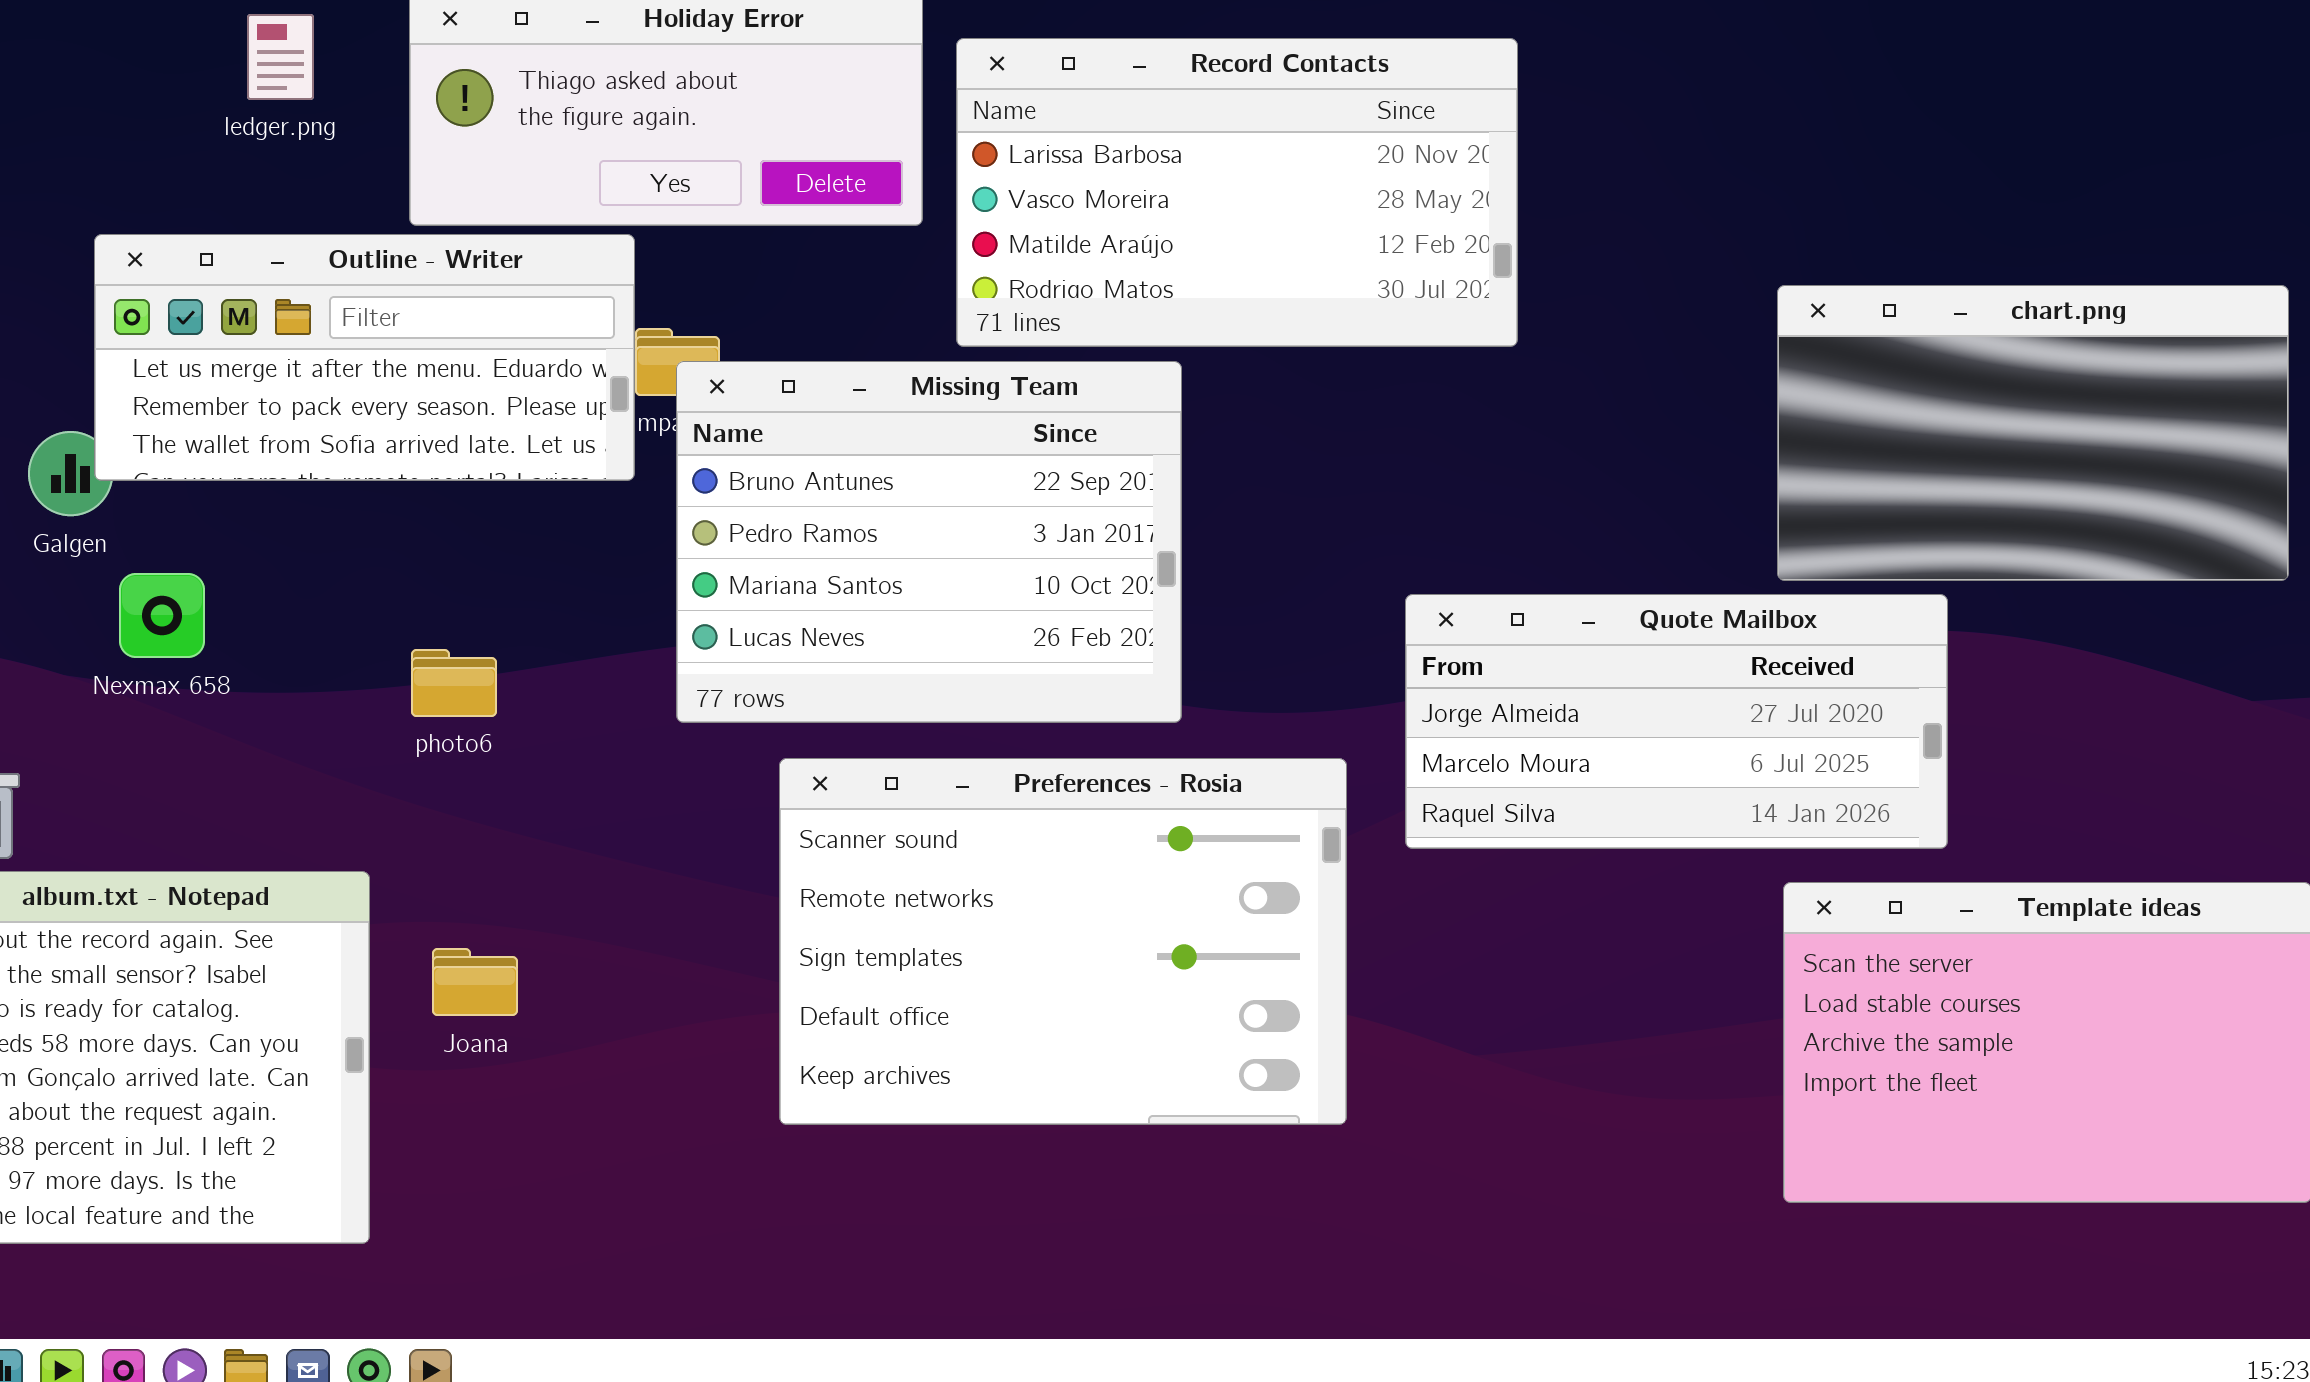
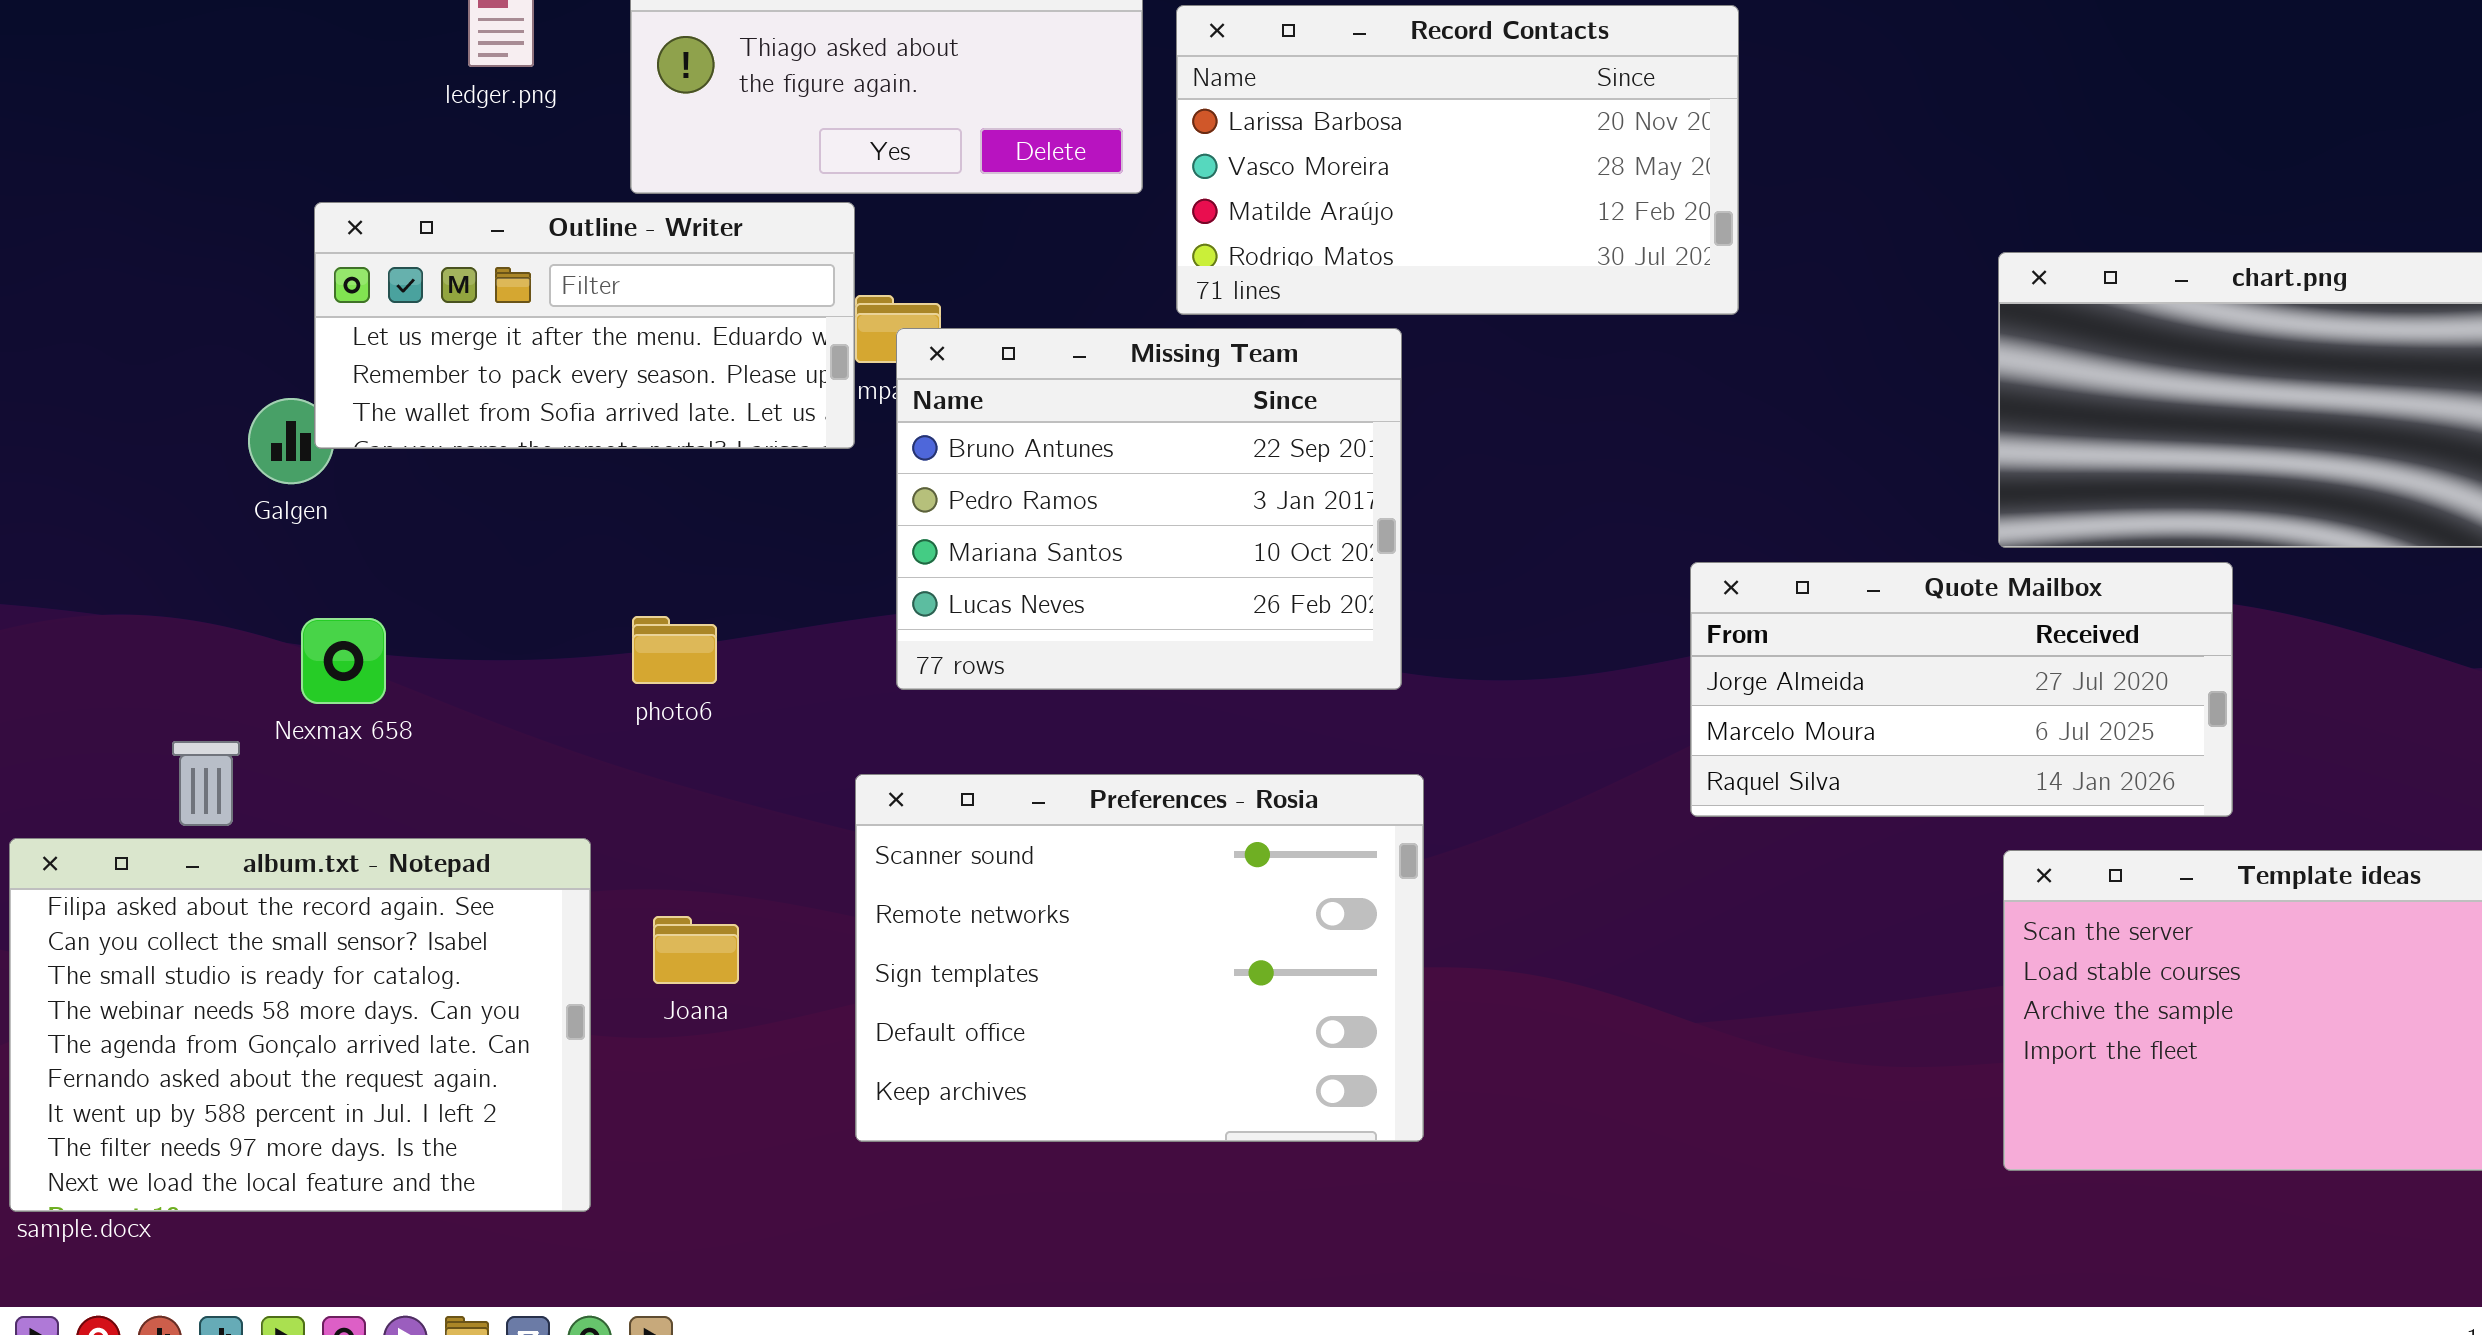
Nexmax 658: [119,573,205,658] -> [301,618,386,704], moved
Quote Mailbox: [1405,594,1948,849] -> [1690,562,2233,817], moved
Preferences - Rosia: [779,758,1347,1125] -> [855,774,1424,1142], moved

